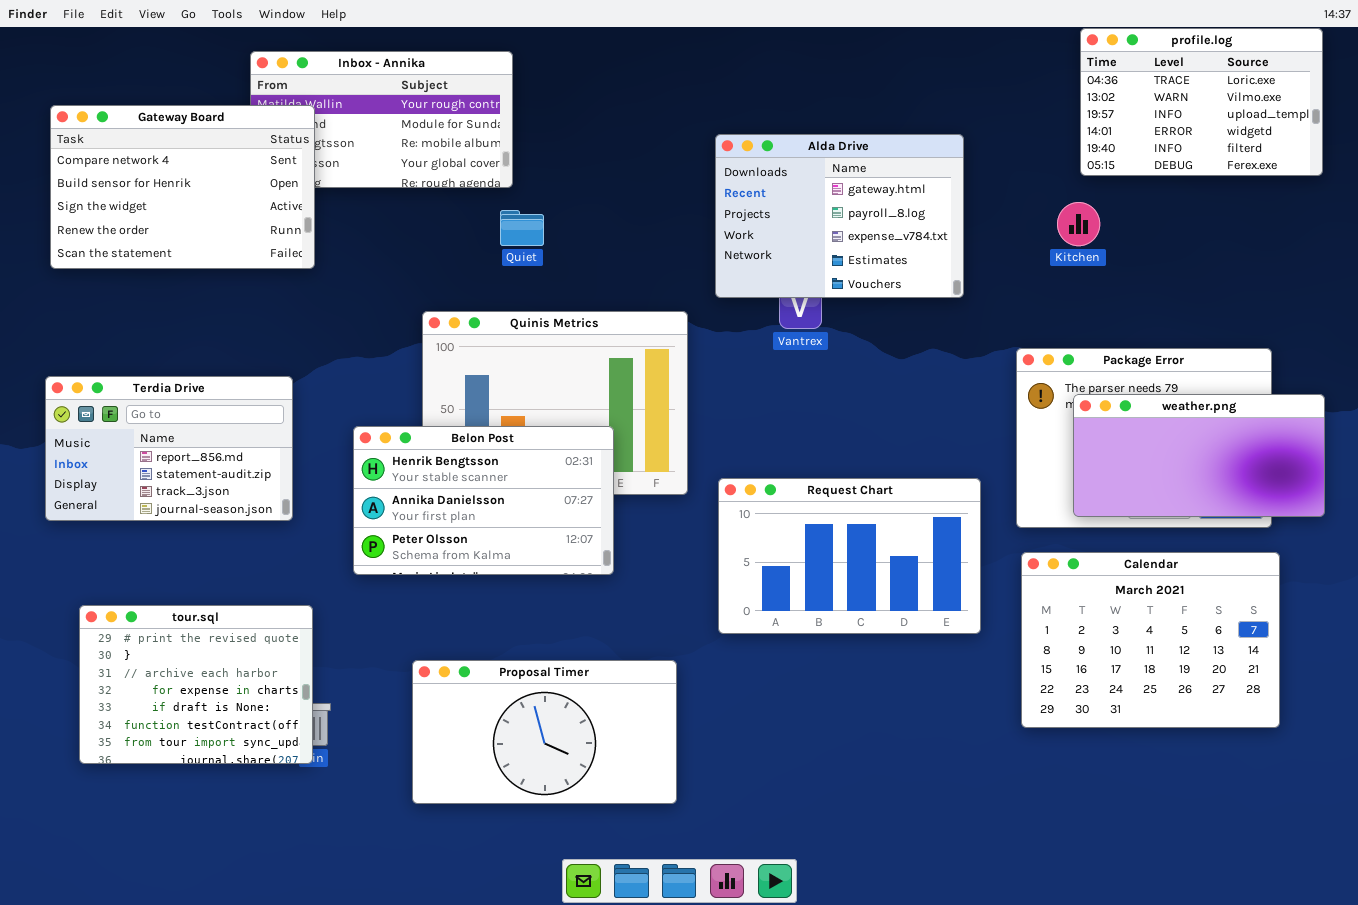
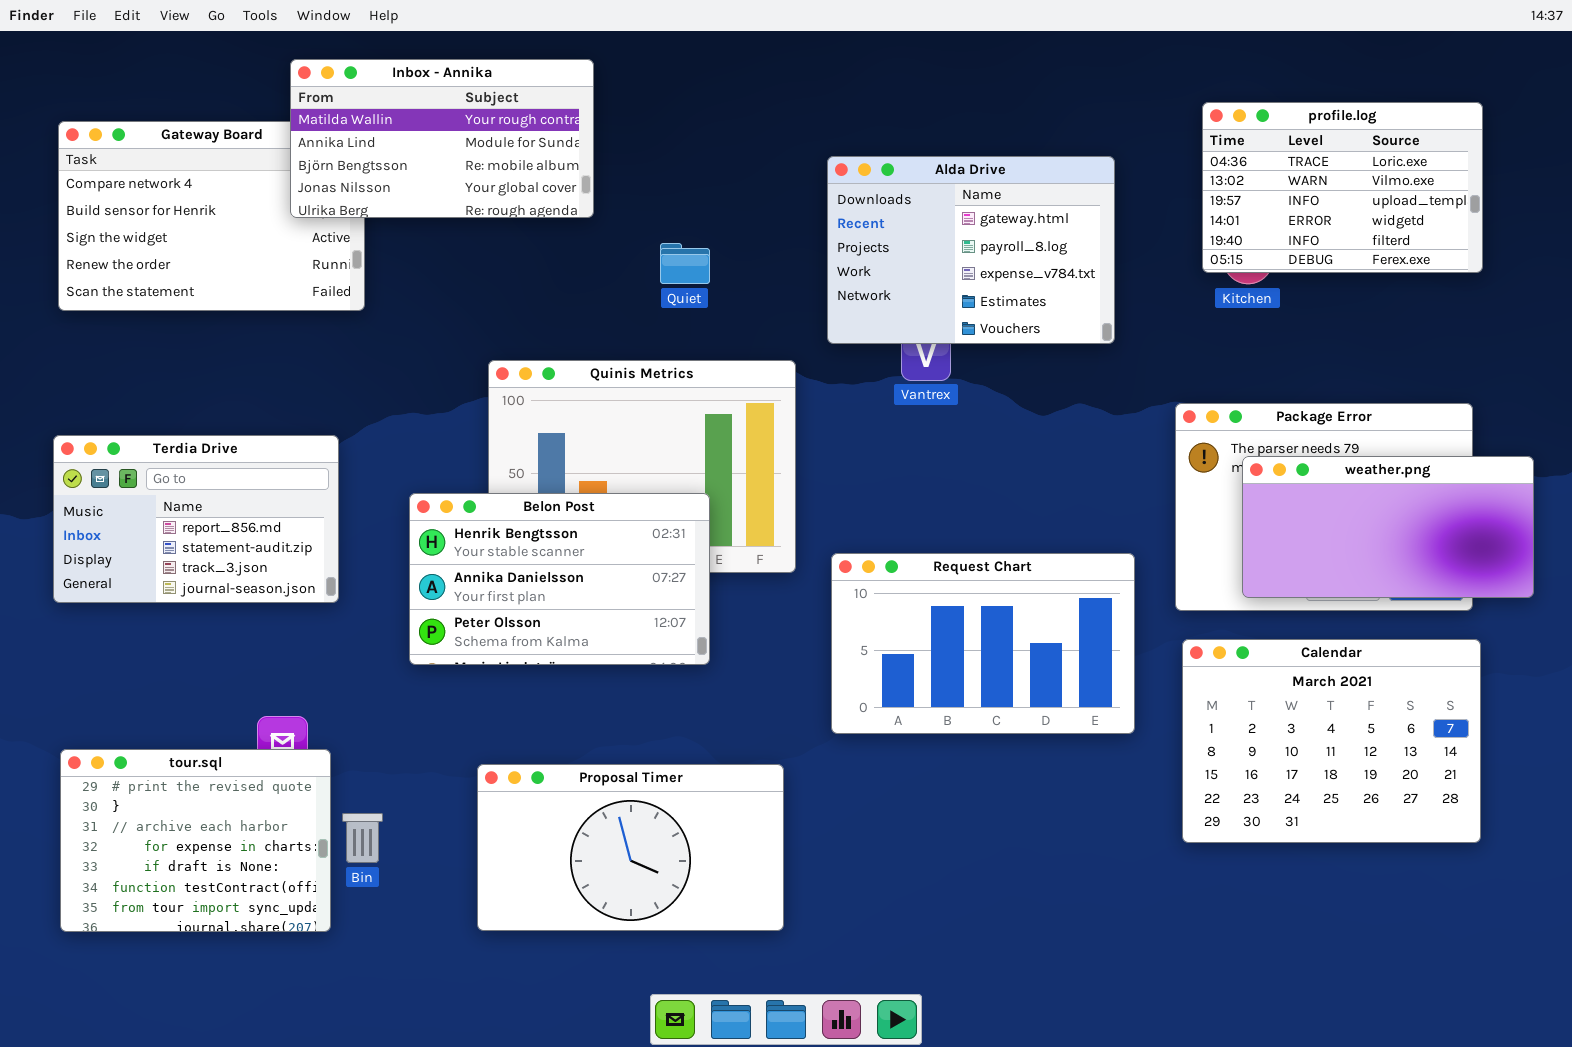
profile.log: [1080,28,1323,176] -> [1202,102,1483,273], moved
Inbox - Annika: [250,51,513,188] -> [290,59,594,218], raised
Quiet: [500,210,544,246] -> [660,243,710,284], moved
tour.sql: [79,605,313,764] -> [60,749,331,932], moved

